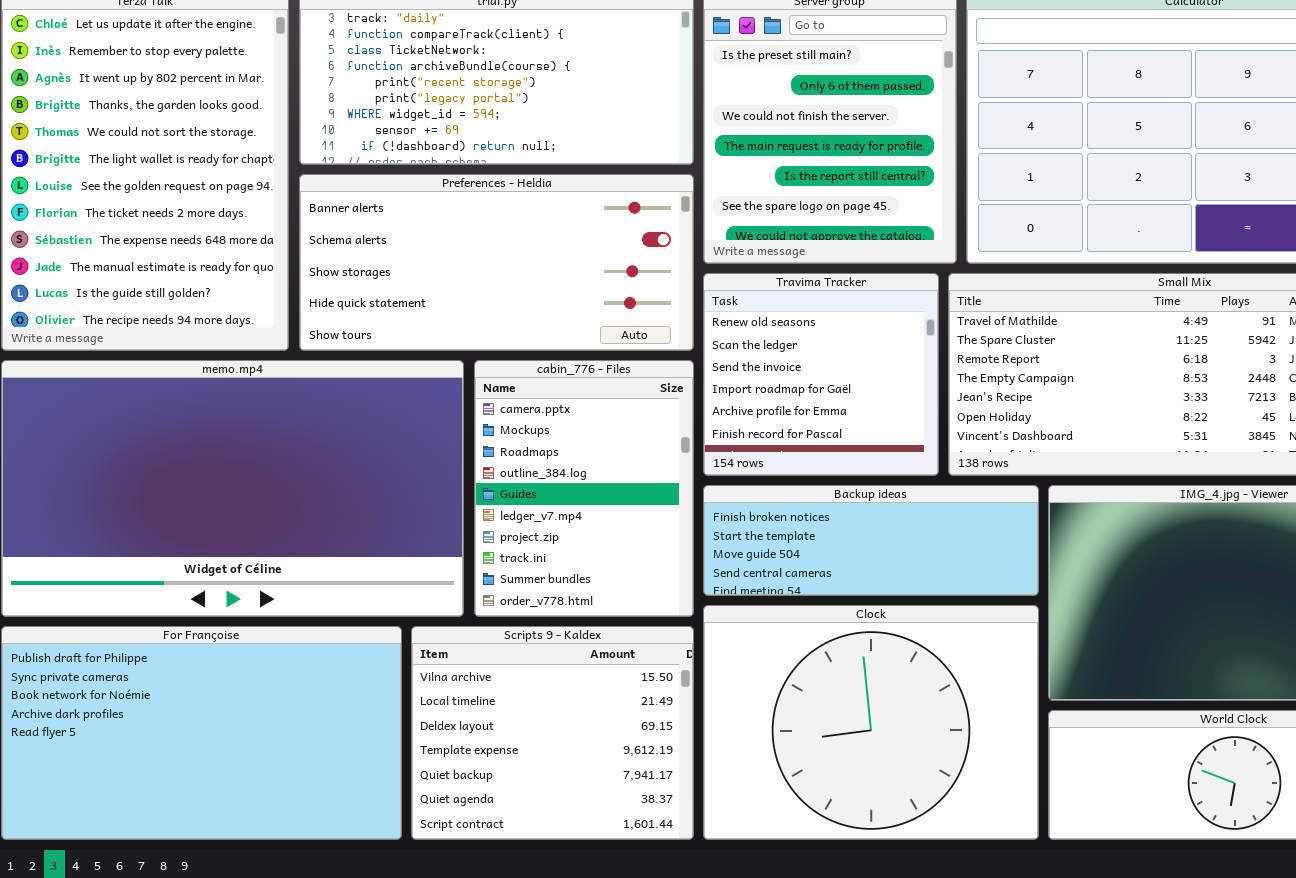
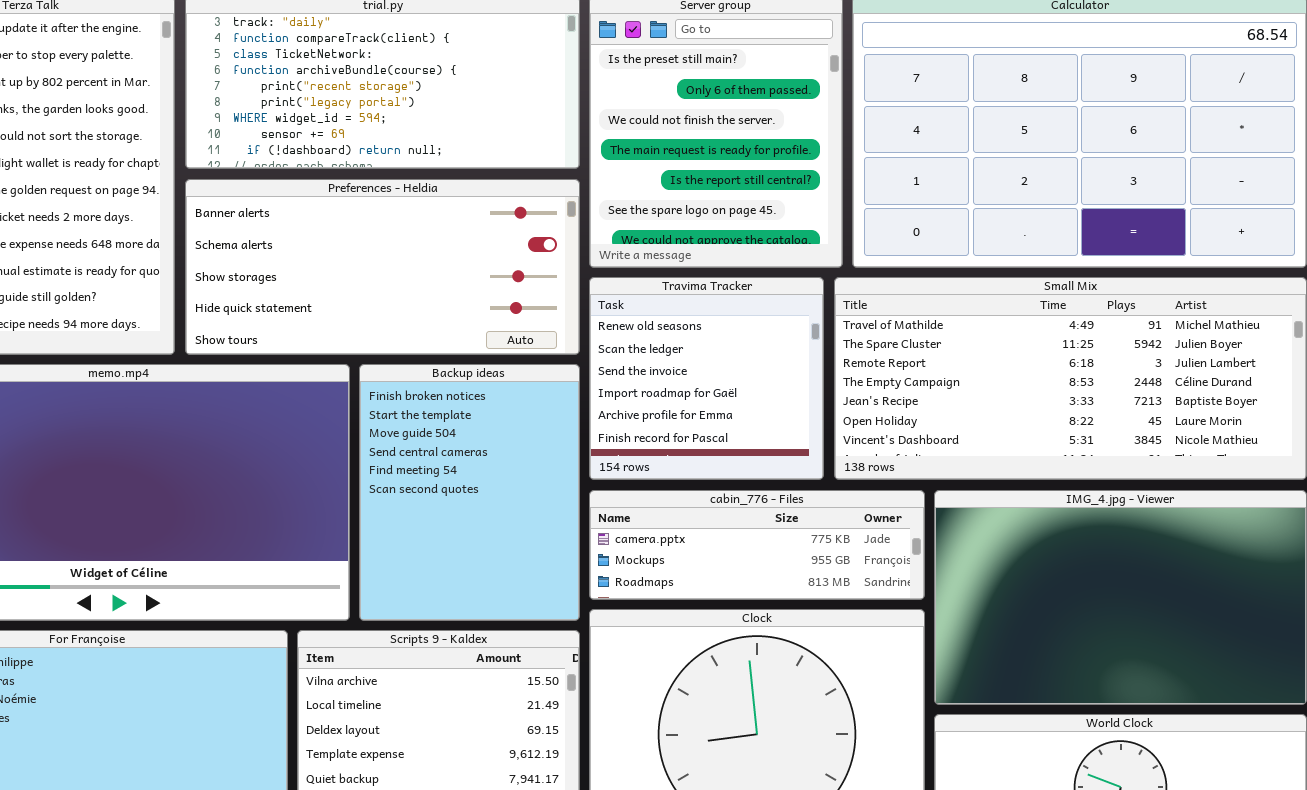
cabin_776 - Files: [474,360,694,617] -> [589,490,925,600], moved, resized
Backup ideas: [703,485,1039,596] -> [359,364,580,621], moved, resized

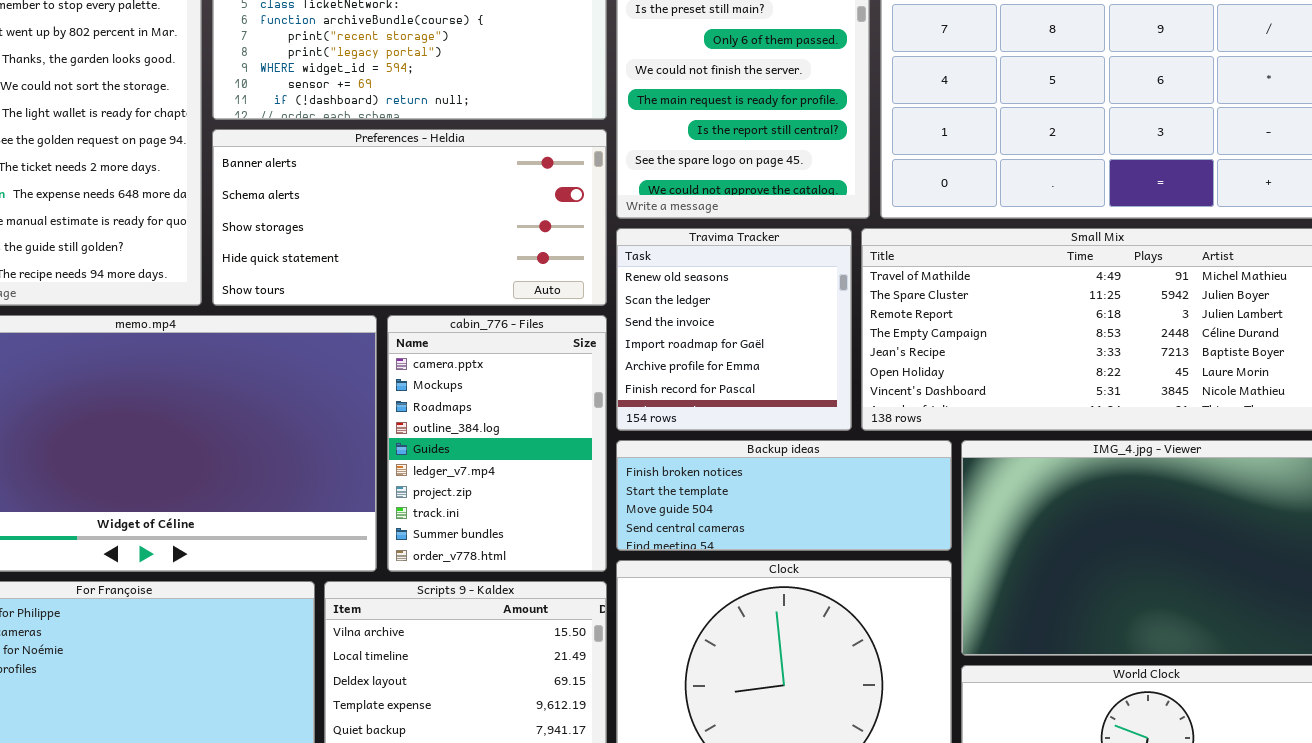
Backup ideas: [359,364,580,621] -> [616,440,952,551], moved, resized
cabin_776 - Files: [589,490,925,600] -> [387,315,607,572], moved, resized

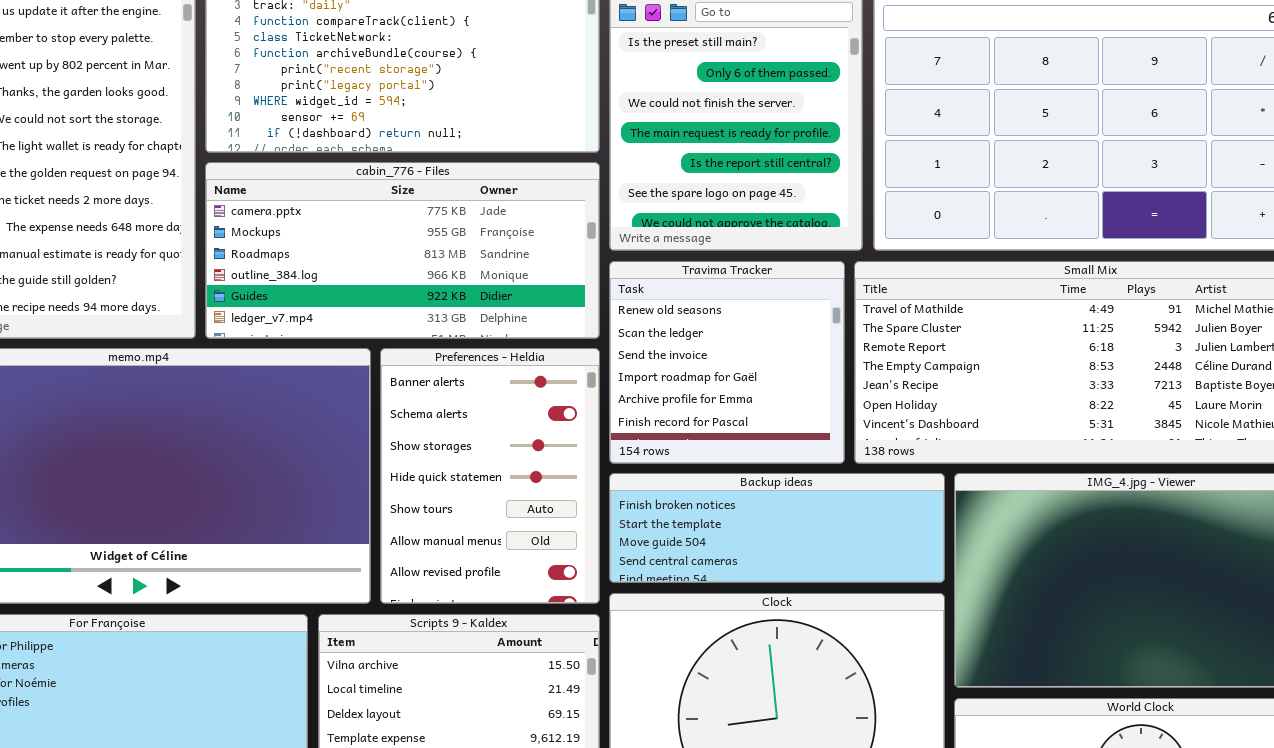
Preferences - Heldia: [212,129,607,306] -> [380,348,600,604], moved, resized
cabin_776 - Files: [387,315,607,572] -> [205,162,600,339], moved, resized

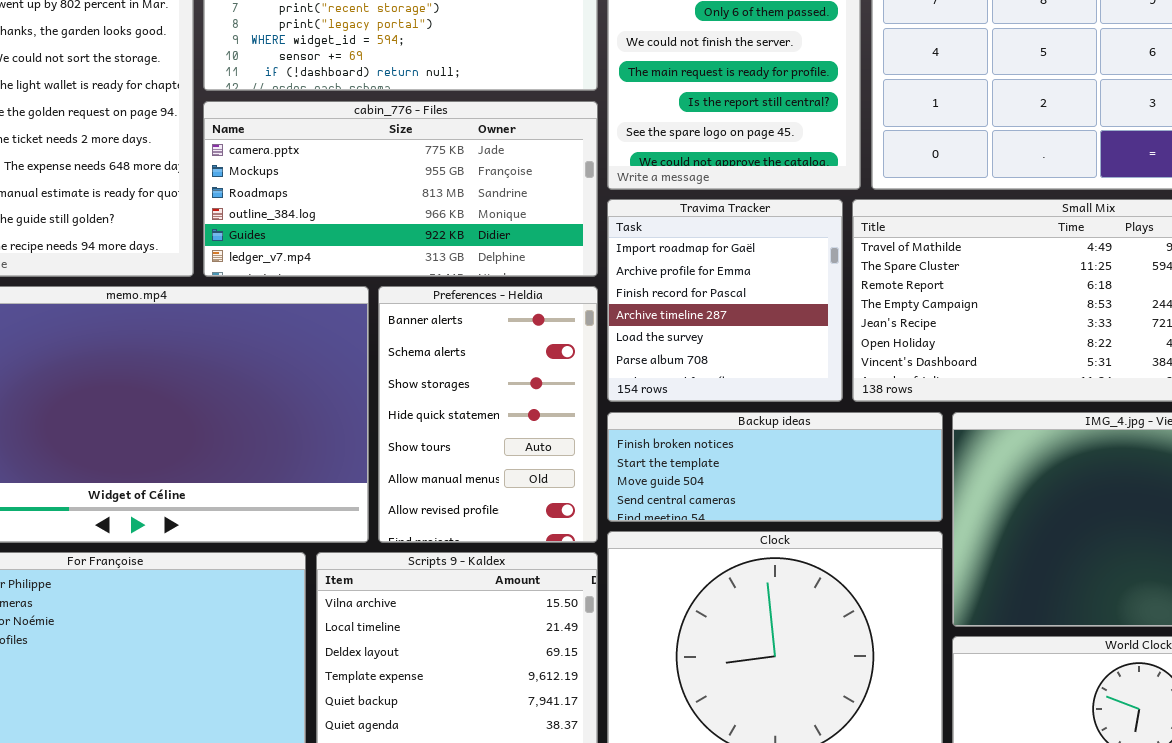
Travima Tracker: [609,261,845,464] -> [607,199,843,402], scrolled down 3 rows

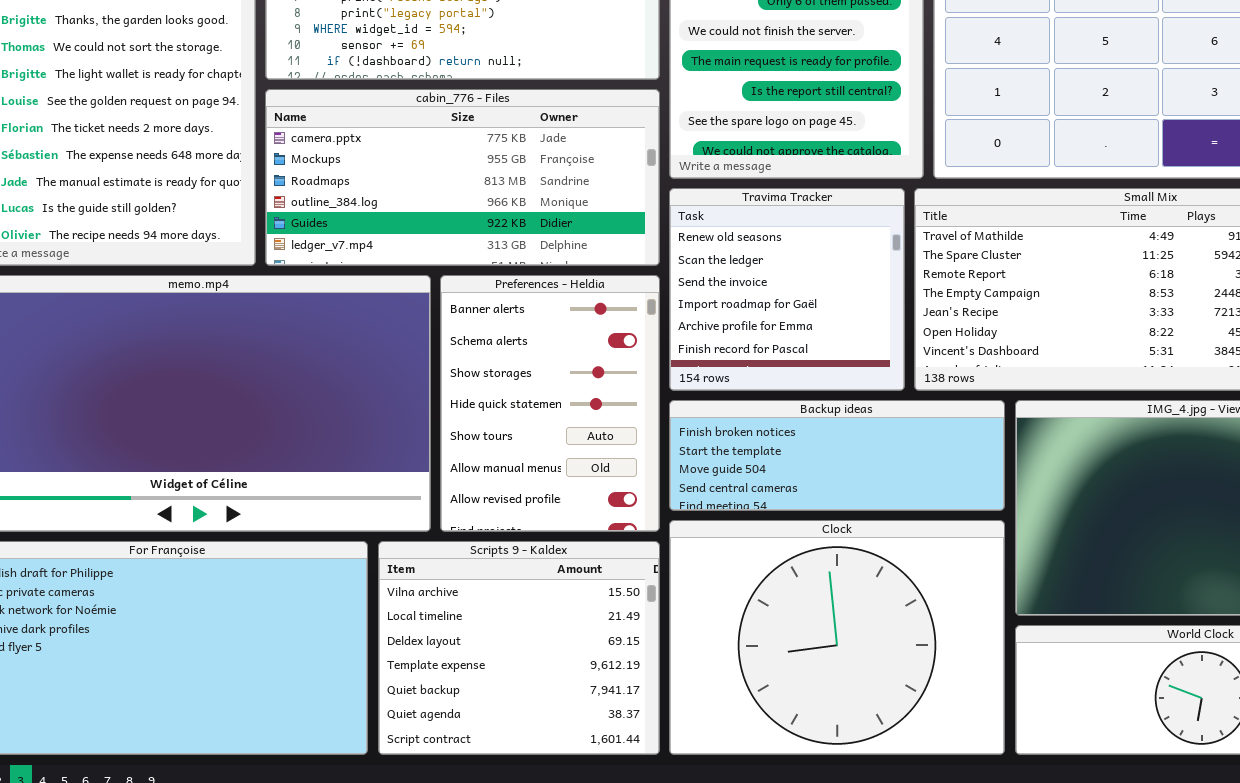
Travima Tracker: [607,199,843,402] -> [669,188,905,391], scrolled up 3 rows

